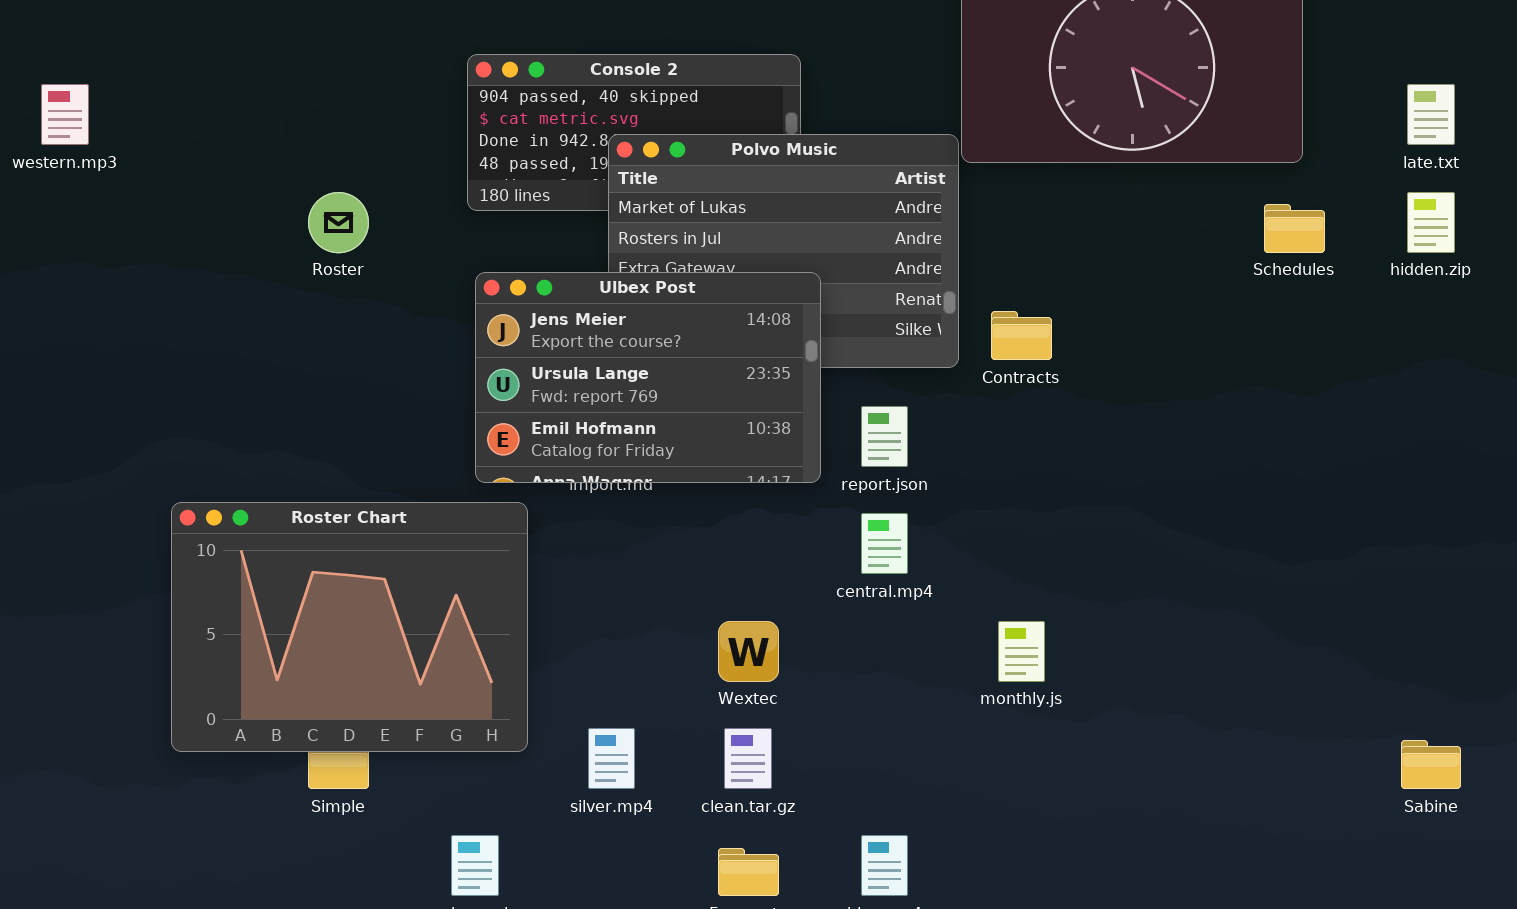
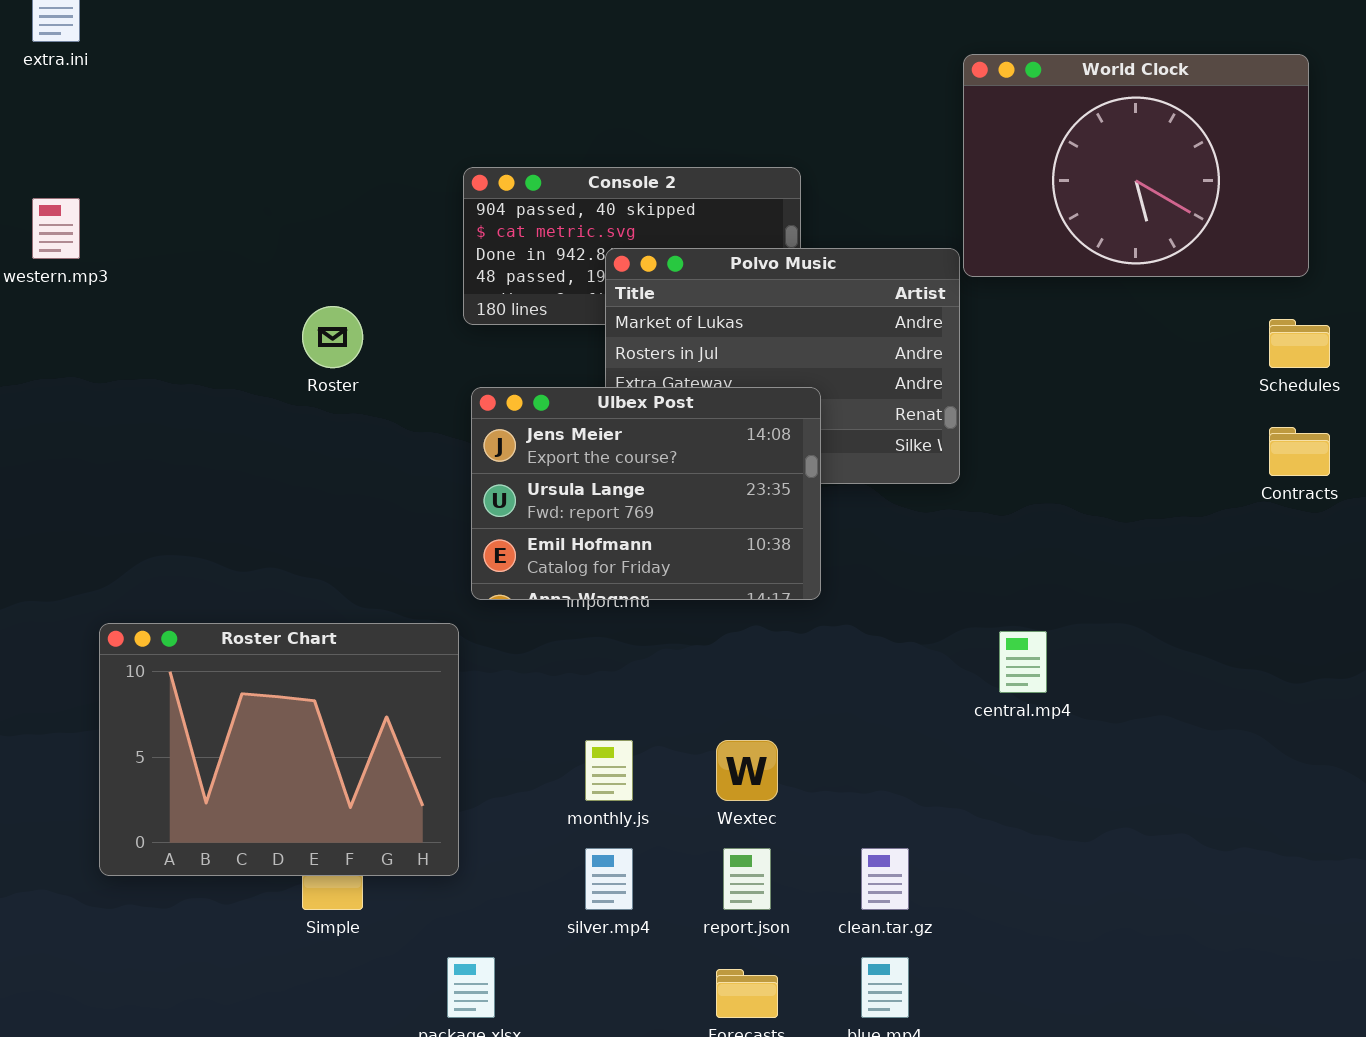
Contracts: [991,311,1052,360] -> [1269,427,1330,476], moved
report.json: [861,406,908,467] -> [723,848,771,910], moved
Roster Chart: [171,502,528,752] -> [99,623,459,876], moved
central.mp4: [861,513,908,574] -> [999,631,1047,693], moved
monthly.js: [998,621,1045,682] -> [585,740,633,801], moved
clean.tar.gz: [724,728,772,789] -> [861,848,909,910], moved

